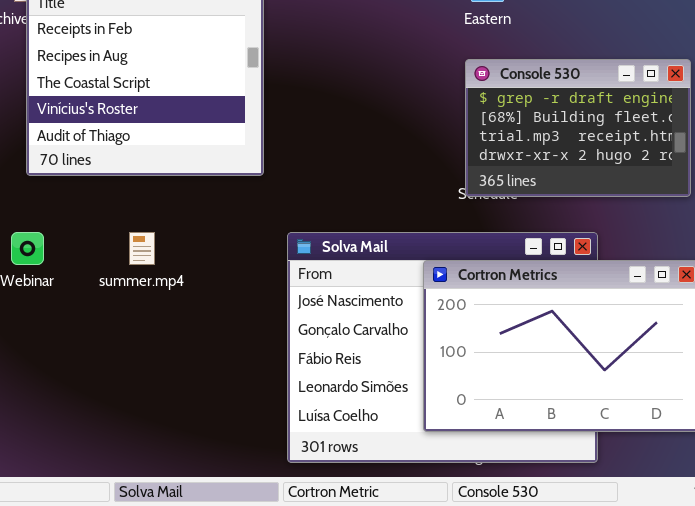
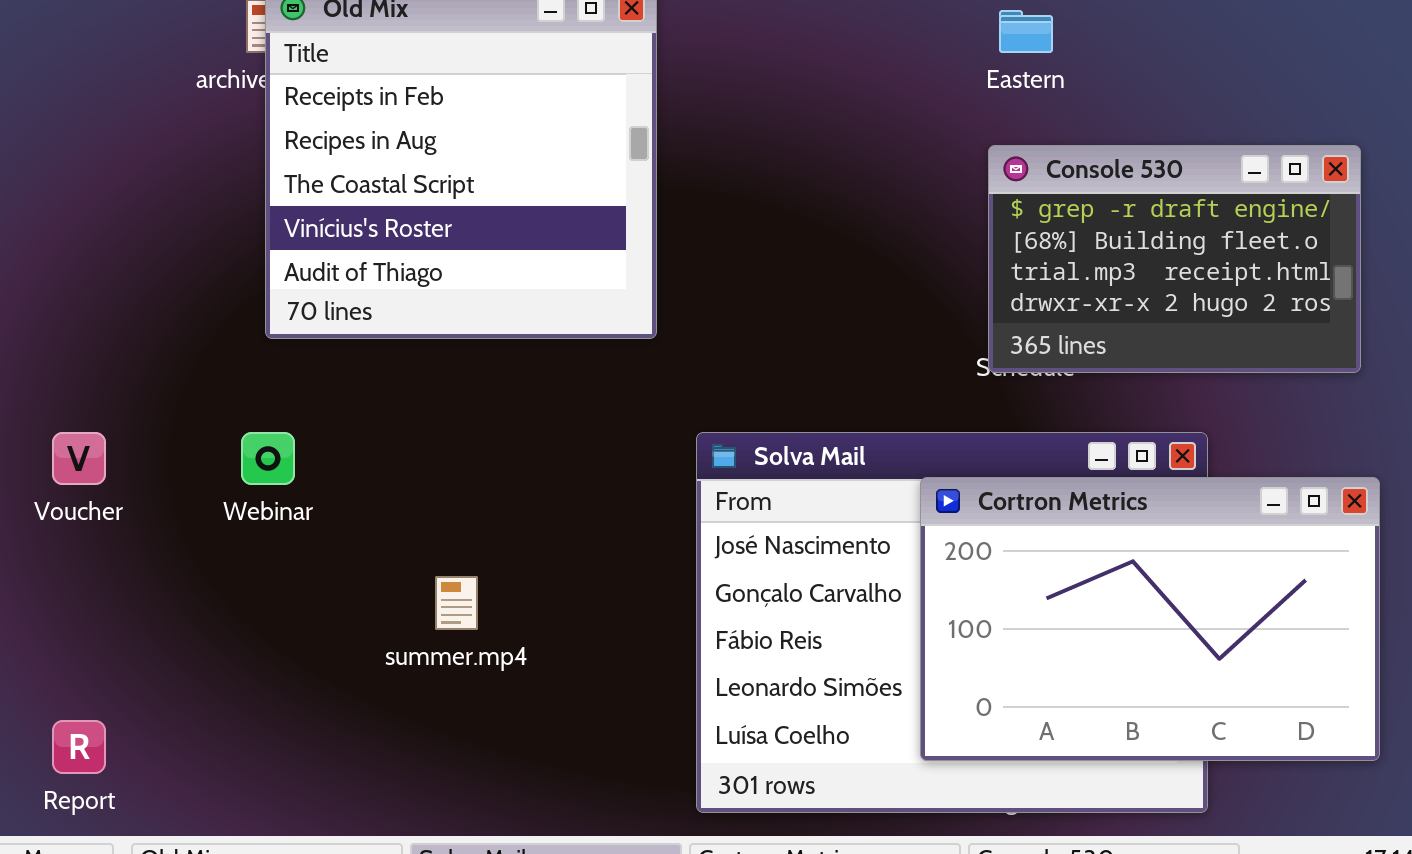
summer.mp4: [129,232,155,265] -> [435,576,478,630], moved

